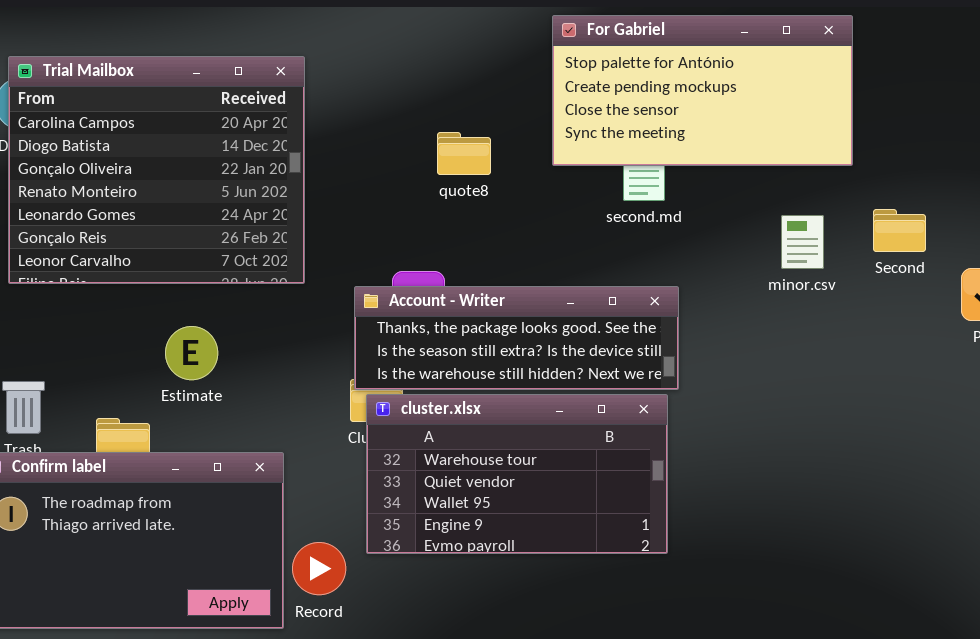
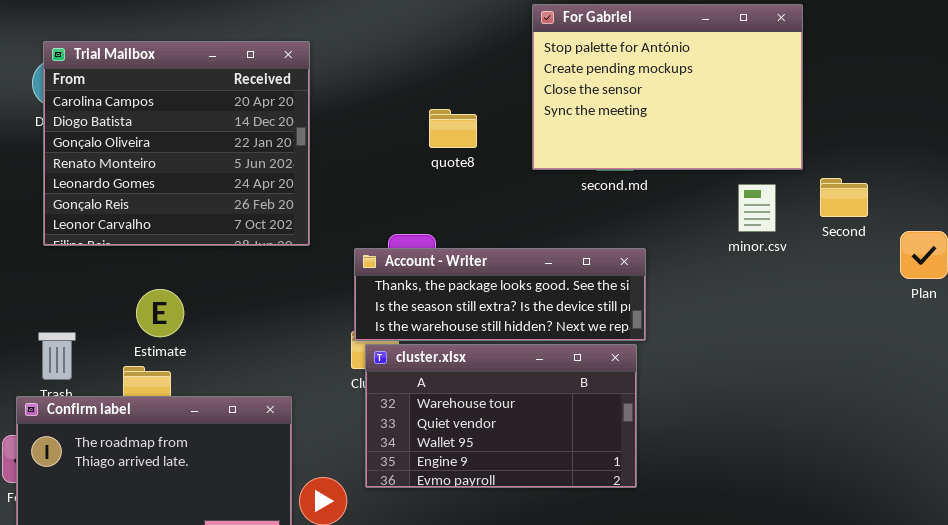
For Gabriel: [552,15,853,166] -> [532,4,803,170], resized
Estimate: [165,326,218,380] -> [136,289,184,337], moved

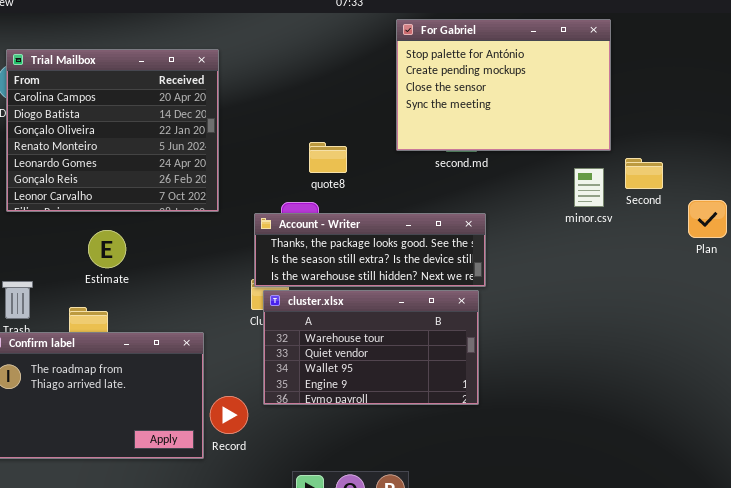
quote8: [429,109,477,148] -> [309,142,347,173], moved
minor.csv: [738,184,776,232] -> [574,168,604,207], moved
Estimate: [136,289,184,337] -> [88,230,126,268], moved

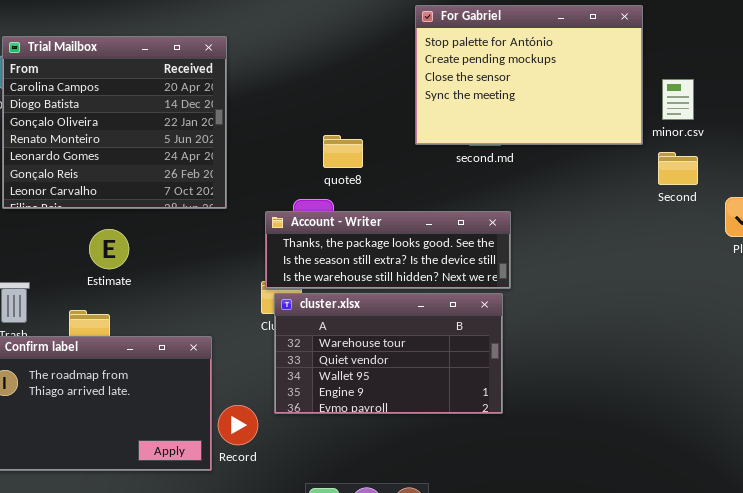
minor.csv: [574,168,604,207] -> [662,79,694,120], moved

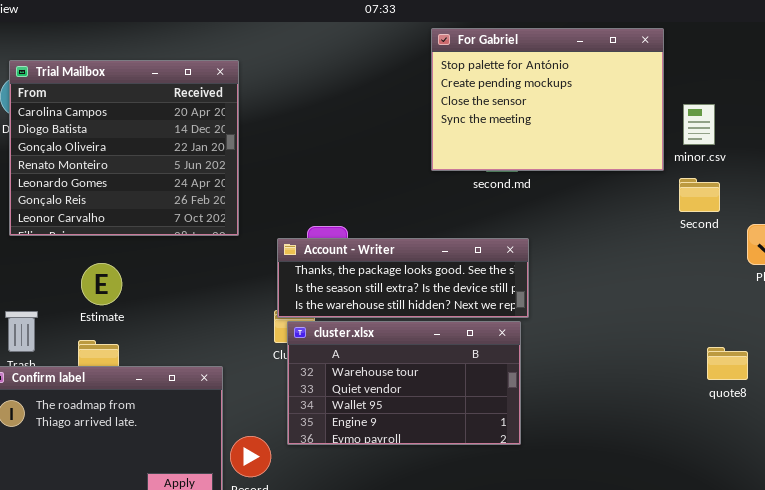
quote8: [323,135,363,168] -> [707,347,748,380], moved
Estimate: [89,229,129,269] -> [81,263,122,305], moved

